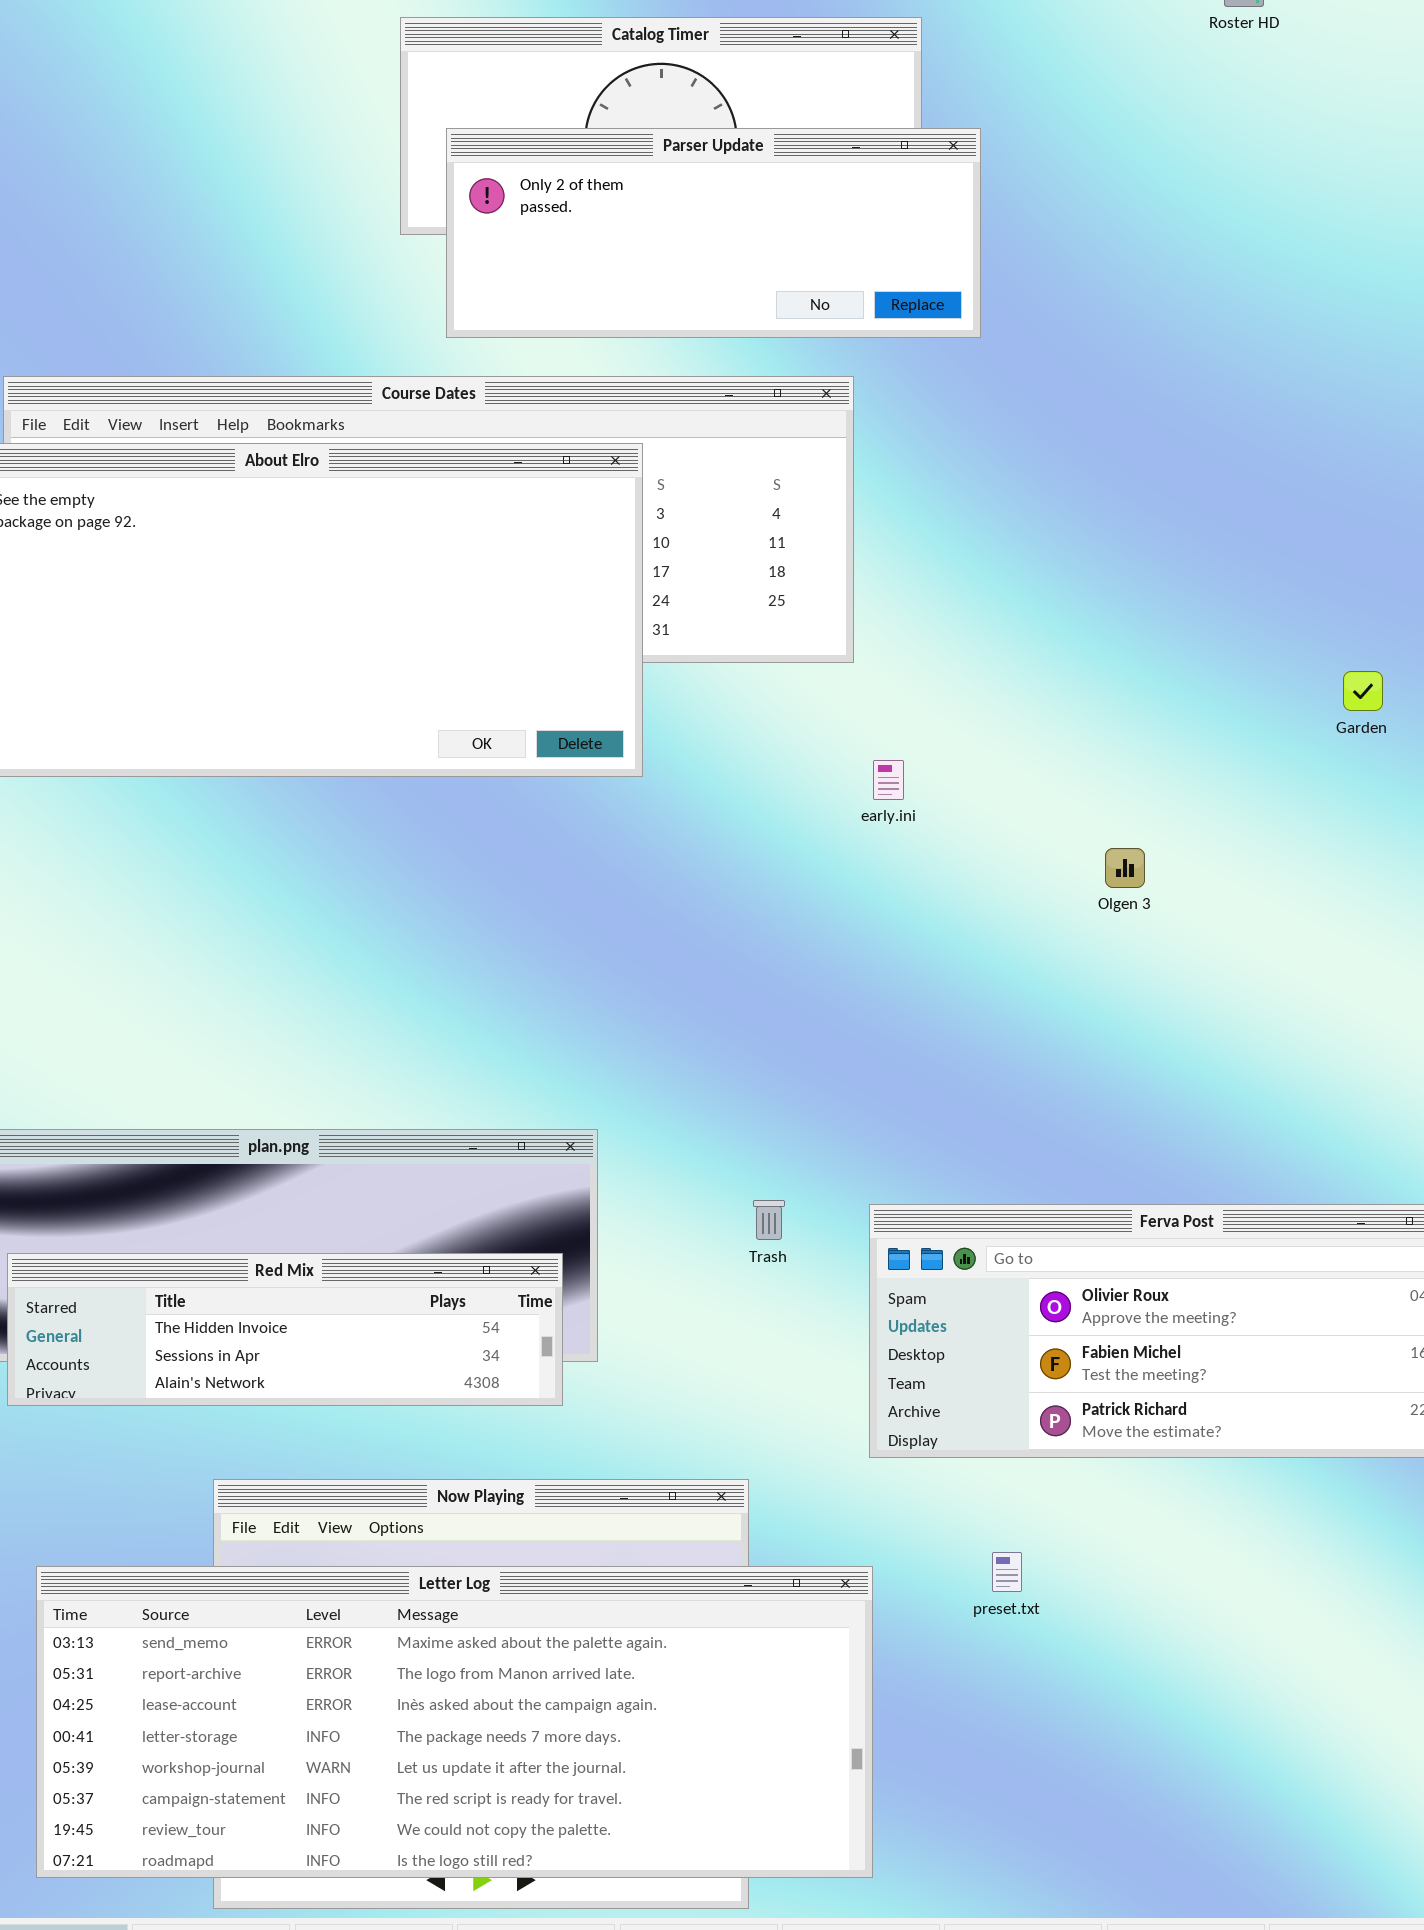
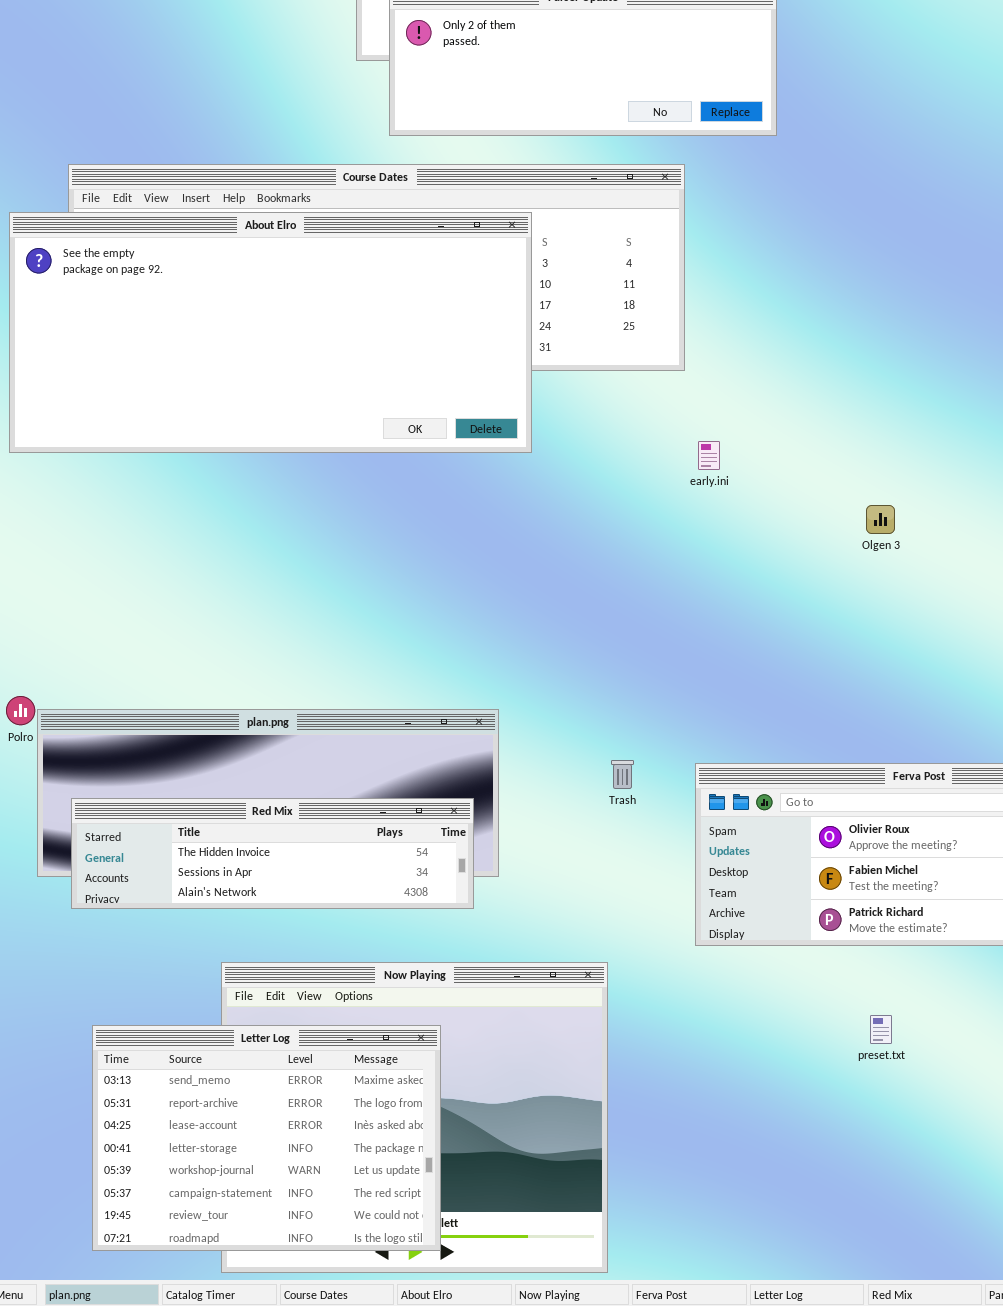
preset.txt: [992,1552,1022,1592] -> [870,1015,892,1044], moved
Letter Log: [36,1566,873,1878] -> [92,1025,441,1251], resized

